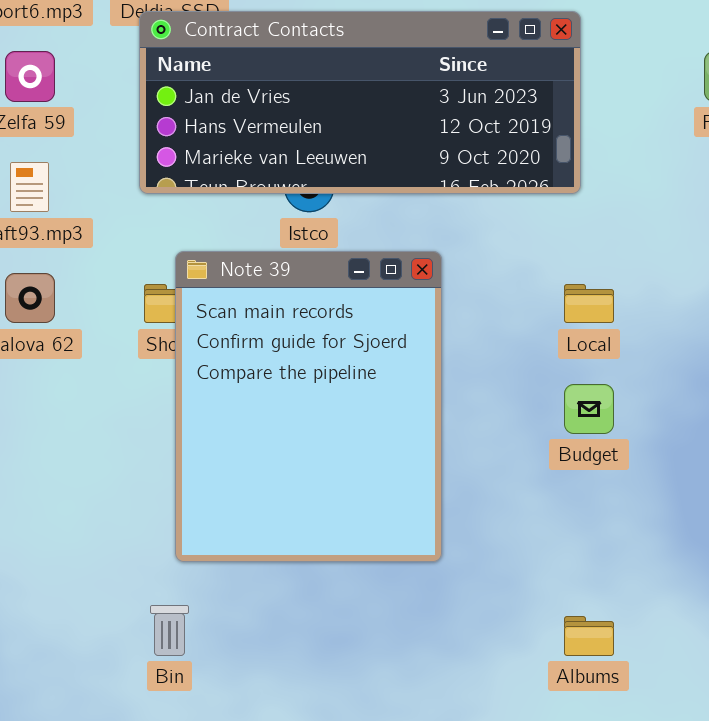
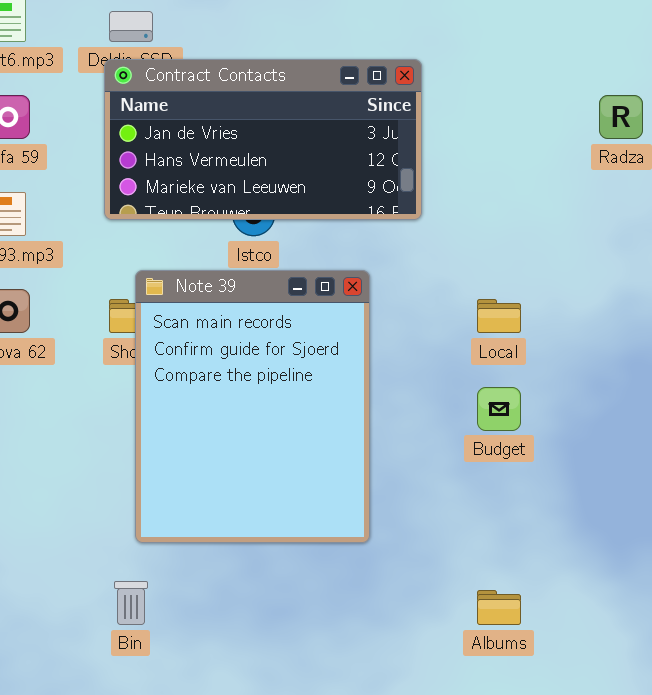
Contract Contacts: [139,11,581,194] -> [104,59,422,220], resized

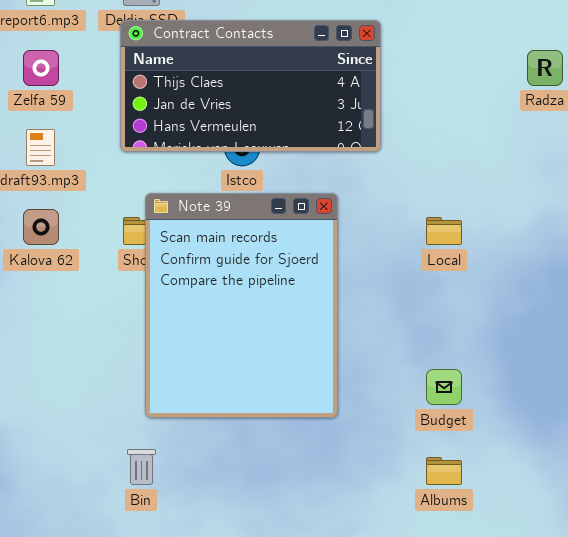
Contract Contacts: [104,59,422,220] -> [120,20,381,152], scrolled up 1 row
Budget: [477,387,521,431] -> [426,369,462,405], moved

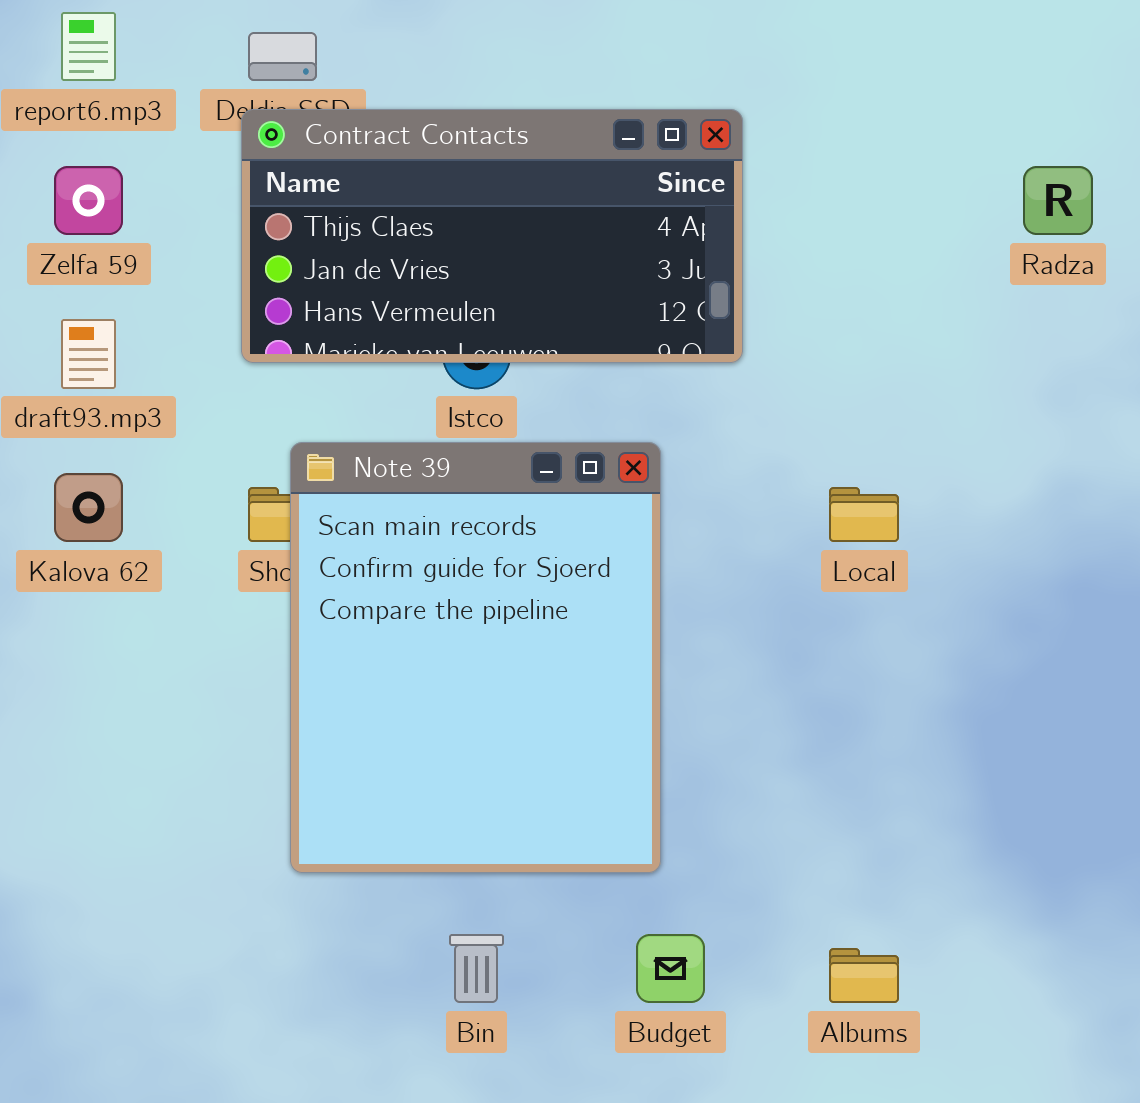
Budget: [426,369,462,405] -> [636,934,705,1003], moved
Bin: [127,449,156,485] -> [449,934,504,1003], moved

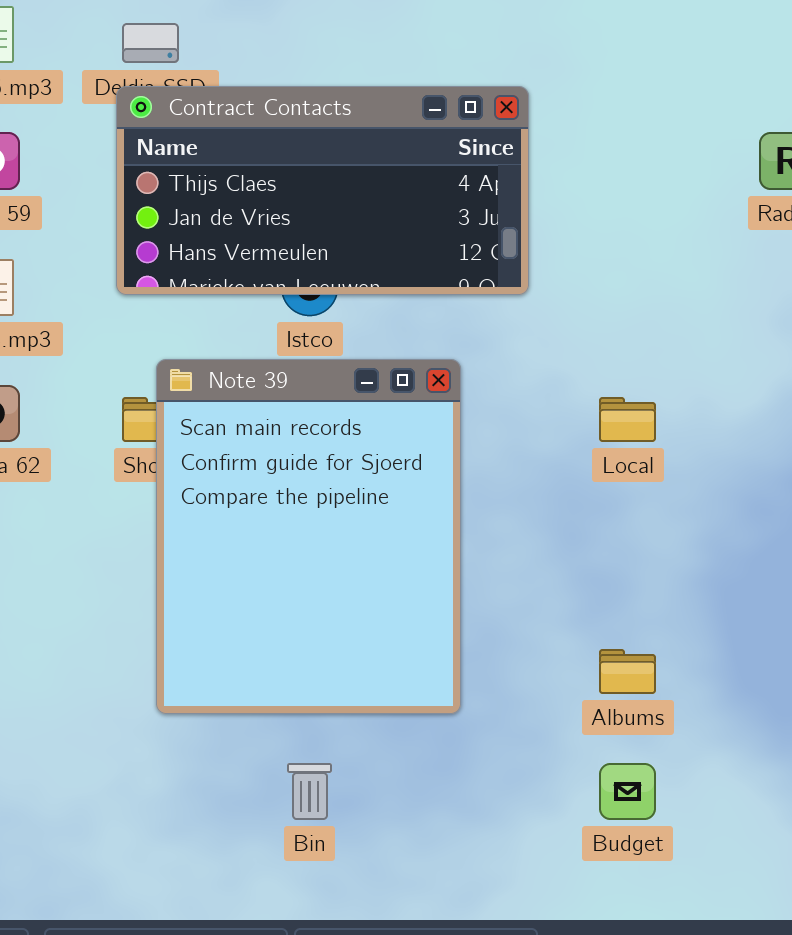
Budget: [636,934,705,1003] -> [599,763,656,820], moved
Albums: [829,948,899,1003] -> [599,649,656,694], moved

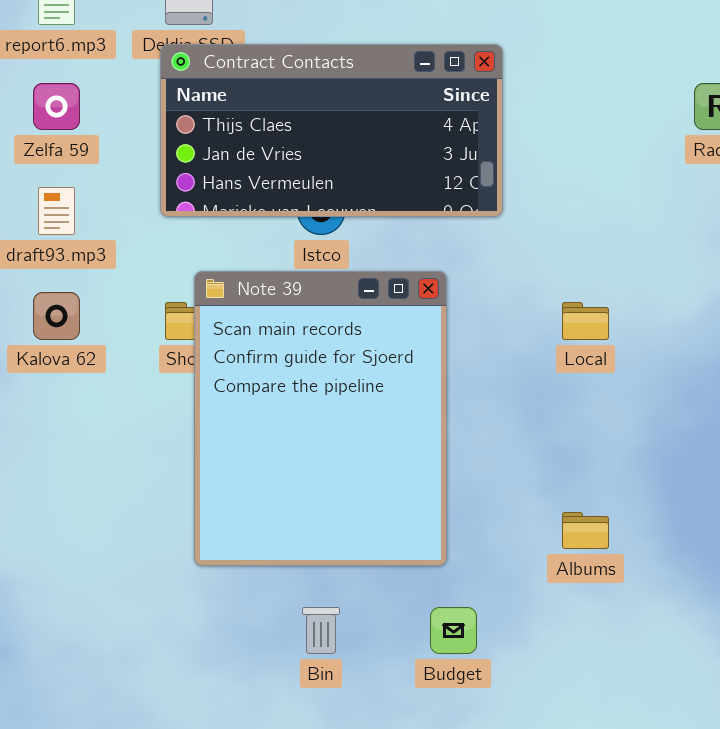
Budget: [599,763,656,820] -> [430,607,477,654], moved

